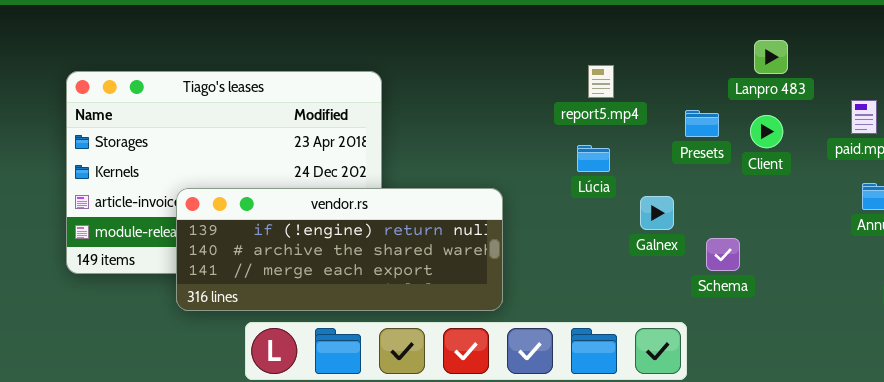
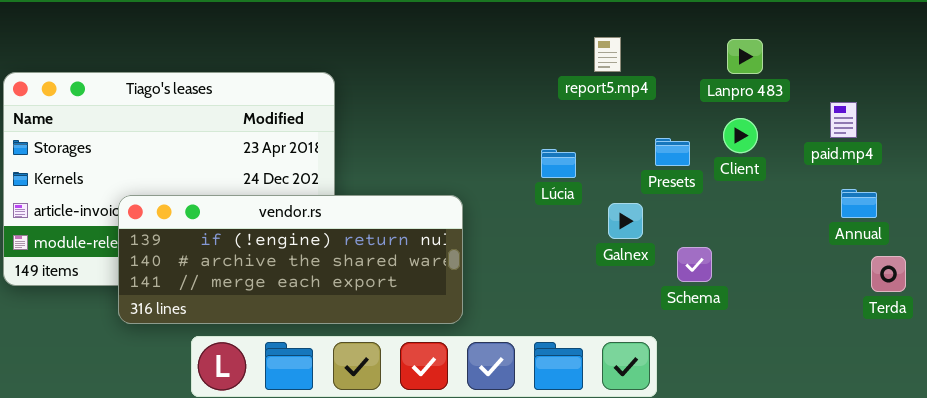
report5.mp4: [588,65,614,98] -> [594,37,621,72], moved
Presets: [685,110,719,137] -> [655,138,690,166], moved

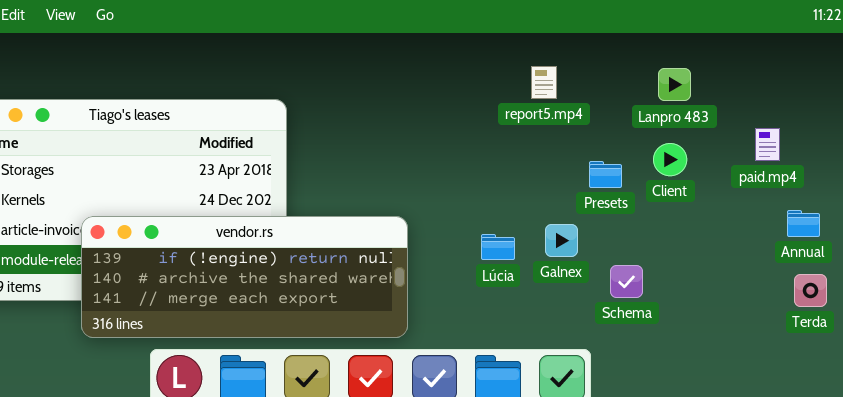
Lúcia: [541,149,576,178] -> [481,234,515,260], moved
Annual: [841,189,877,218] -> [787,210,820,237], moved

